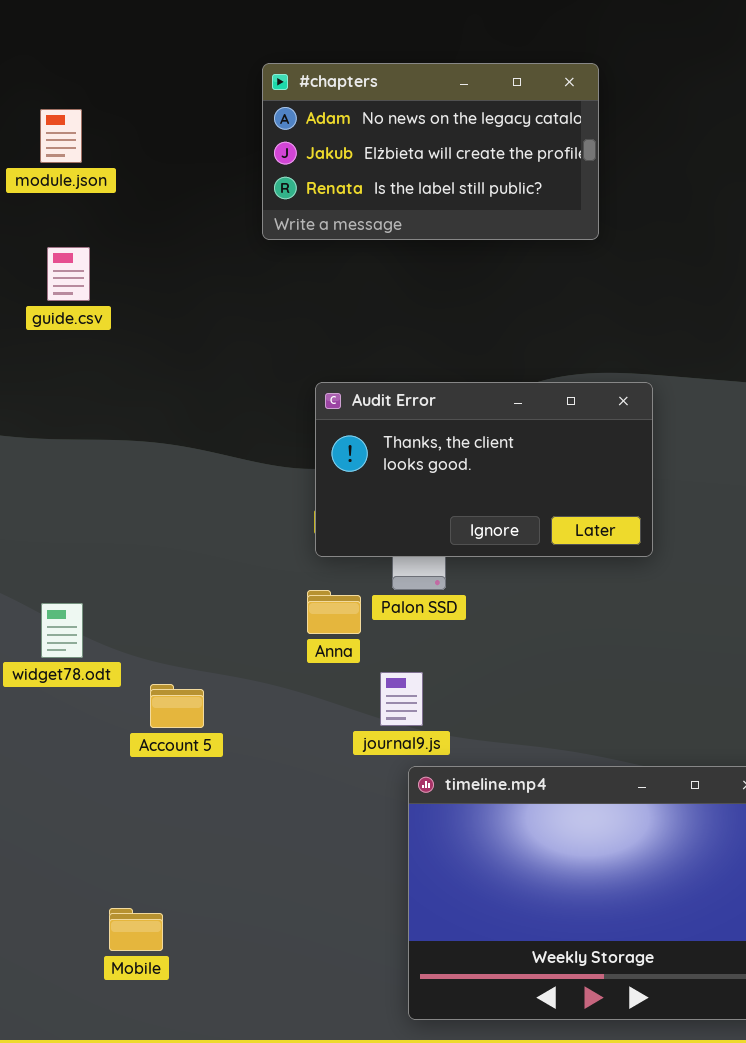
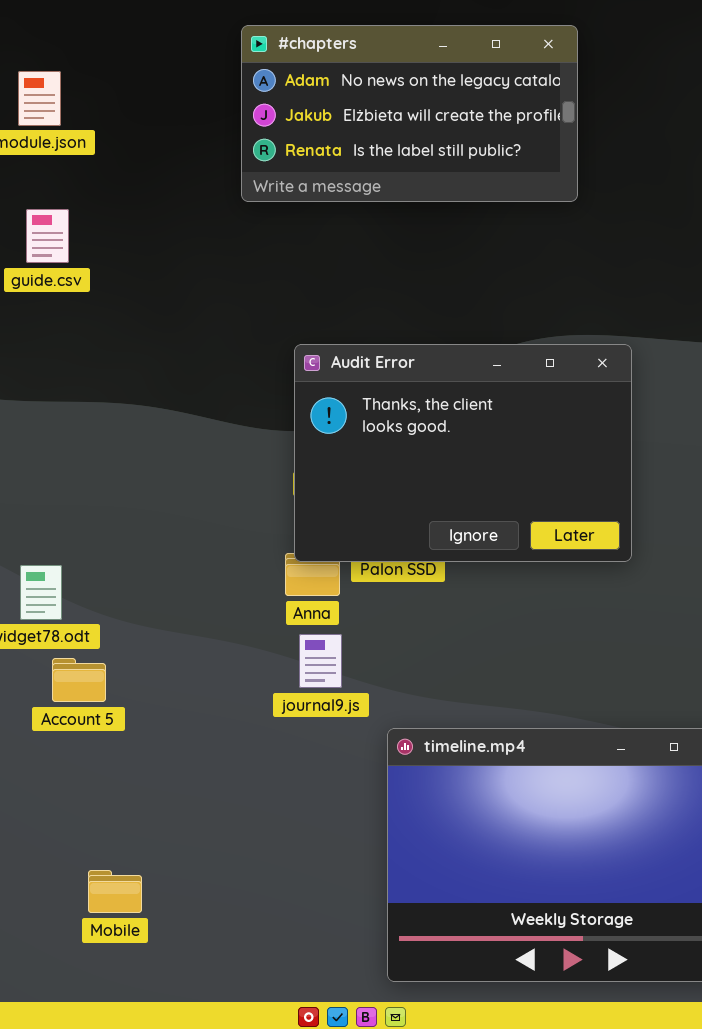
Audit Error: [315,382,653,557] -> [294,344,632,562], resized
journal9.js: [380,672,423,726] -> [299,634,342,688], moved
Account 5: [150,684,204,728] -> [52,658,106,702], moved

